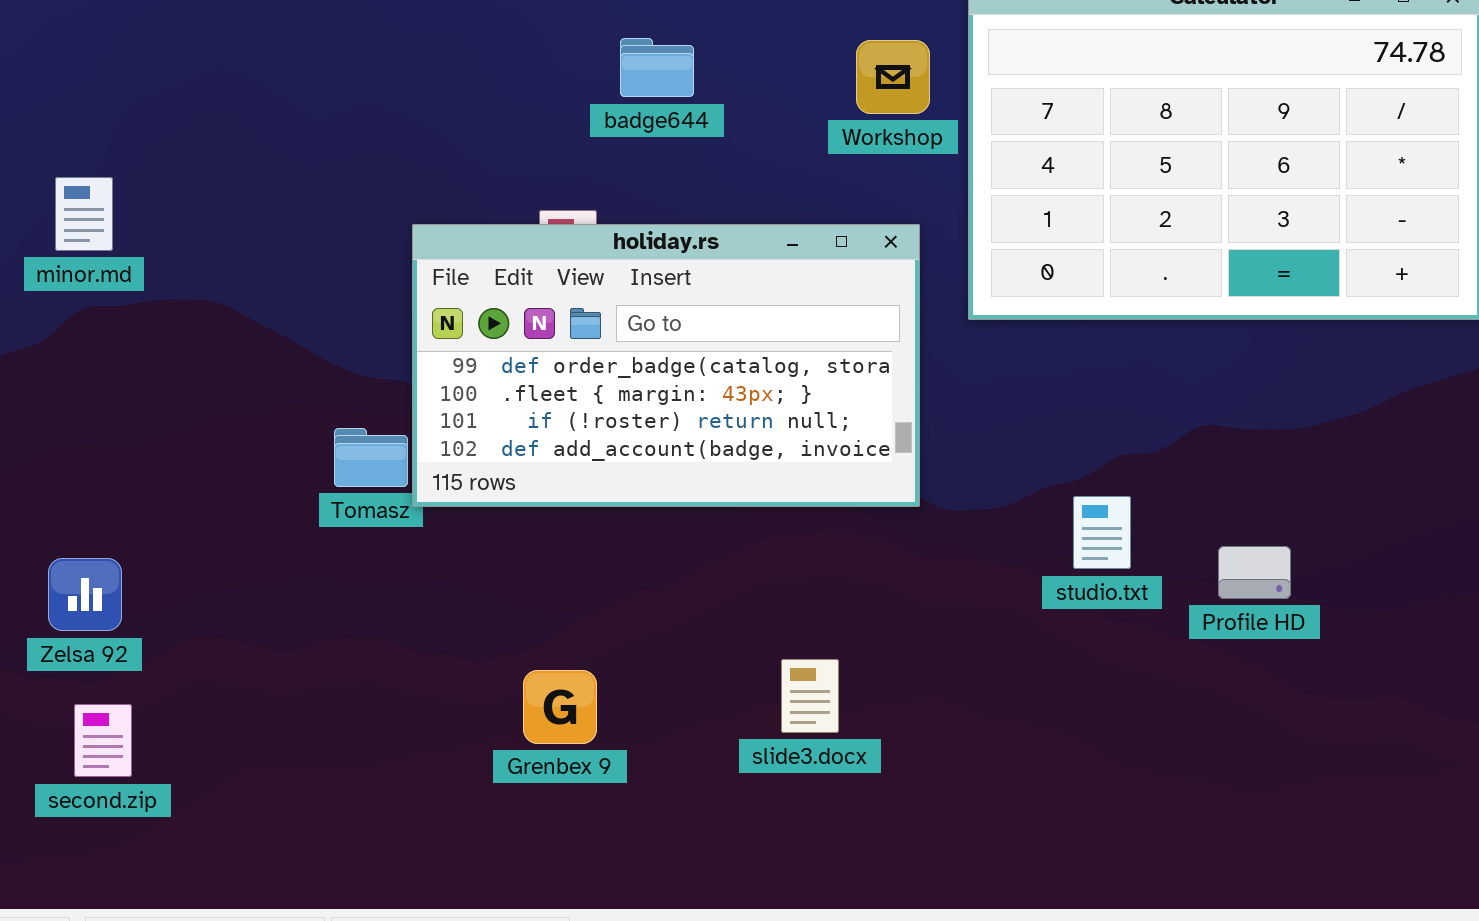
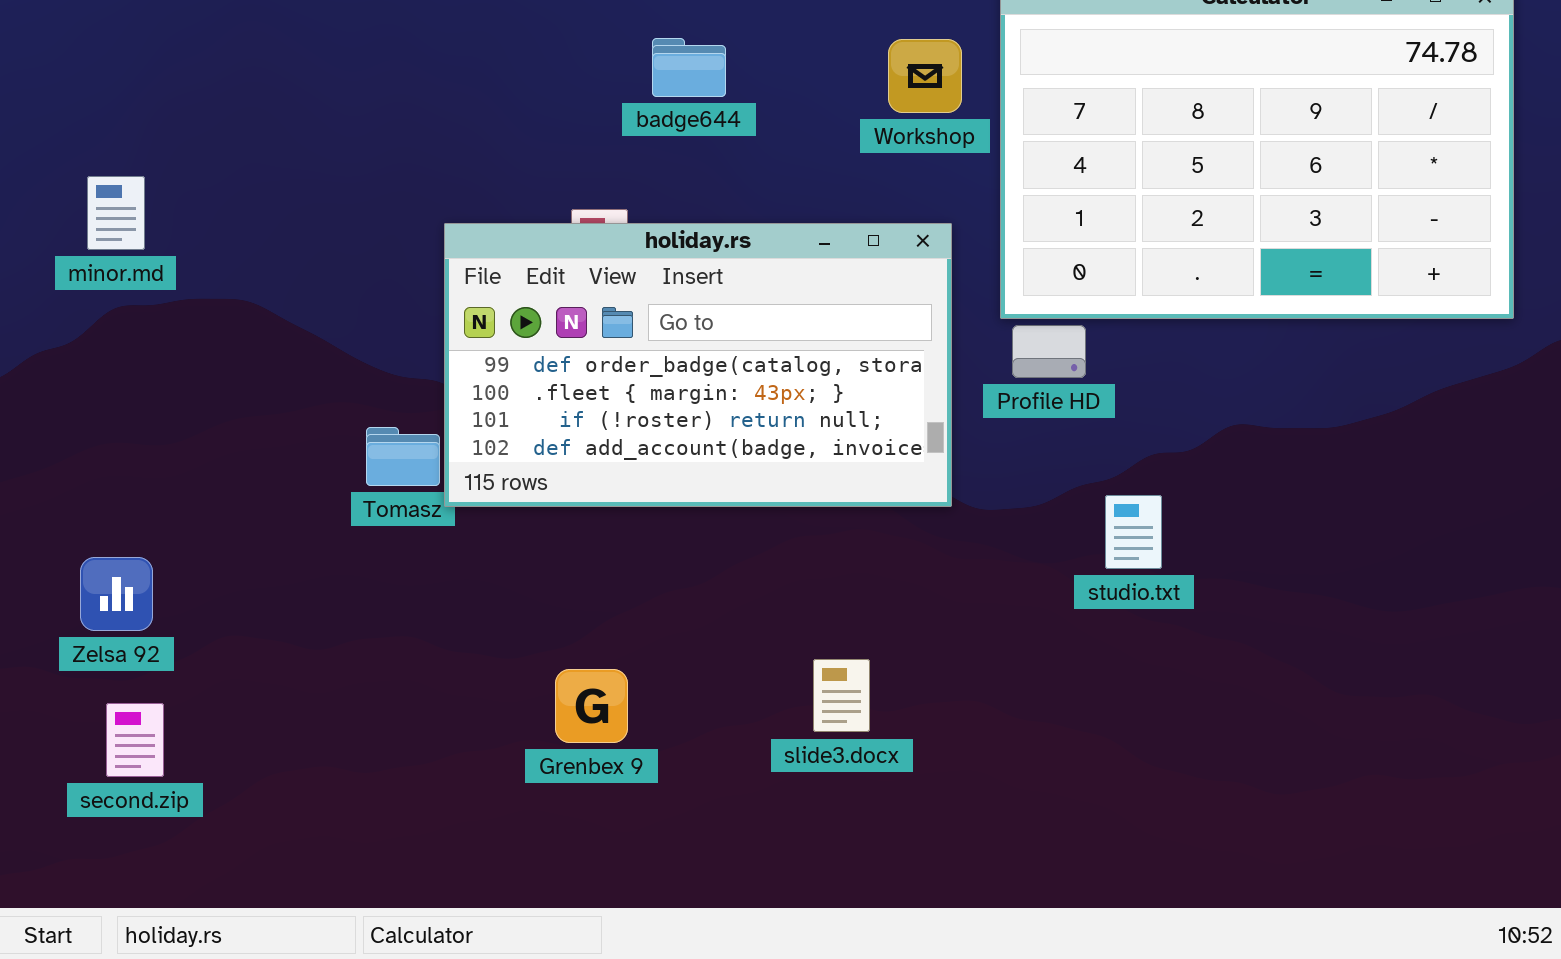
Profile HD: [1218,546,1291,599] -> [1012,325,1086,378], moved

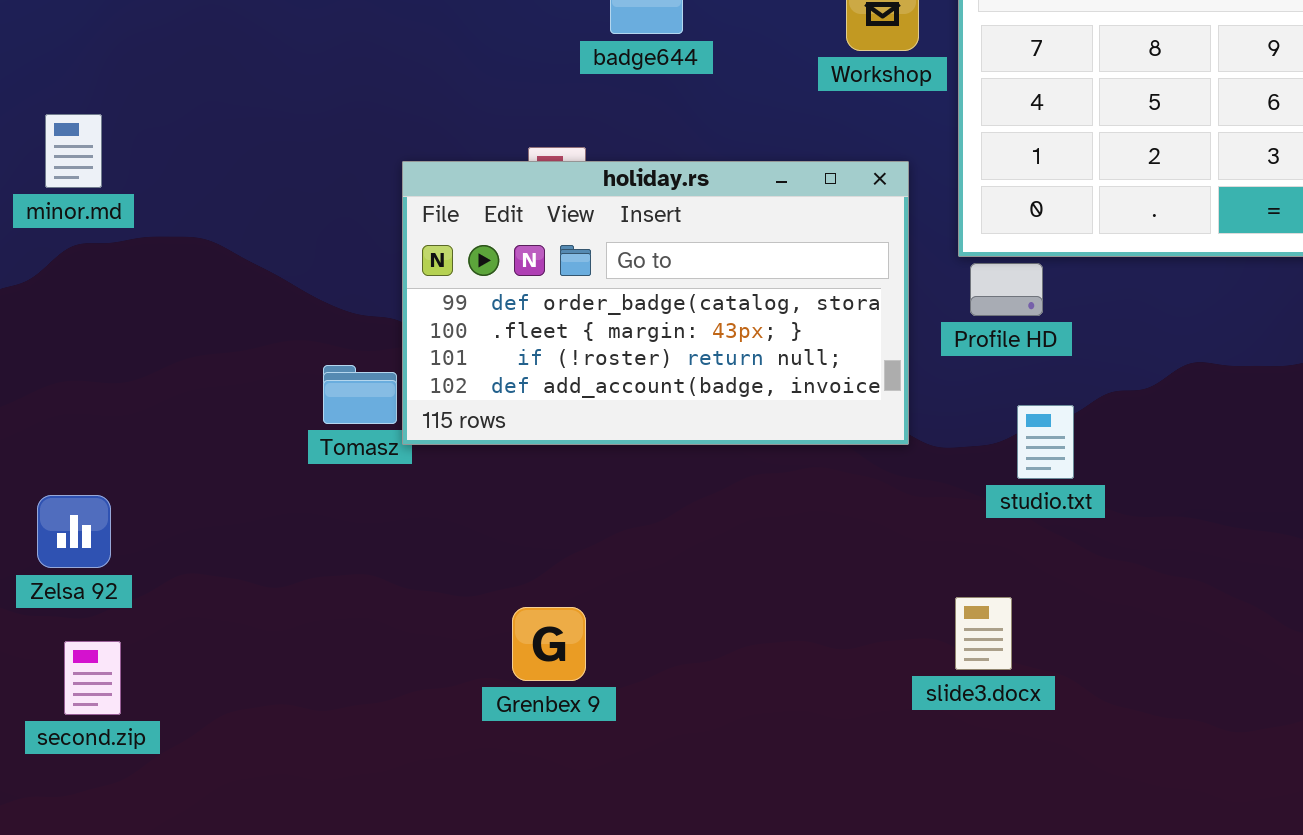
studio.txt: [1105,495,1162,569] -> [1017,405,1074,479], moved
slide3.docx: [813,659,870,732] -> [955,597,1012,670], moved

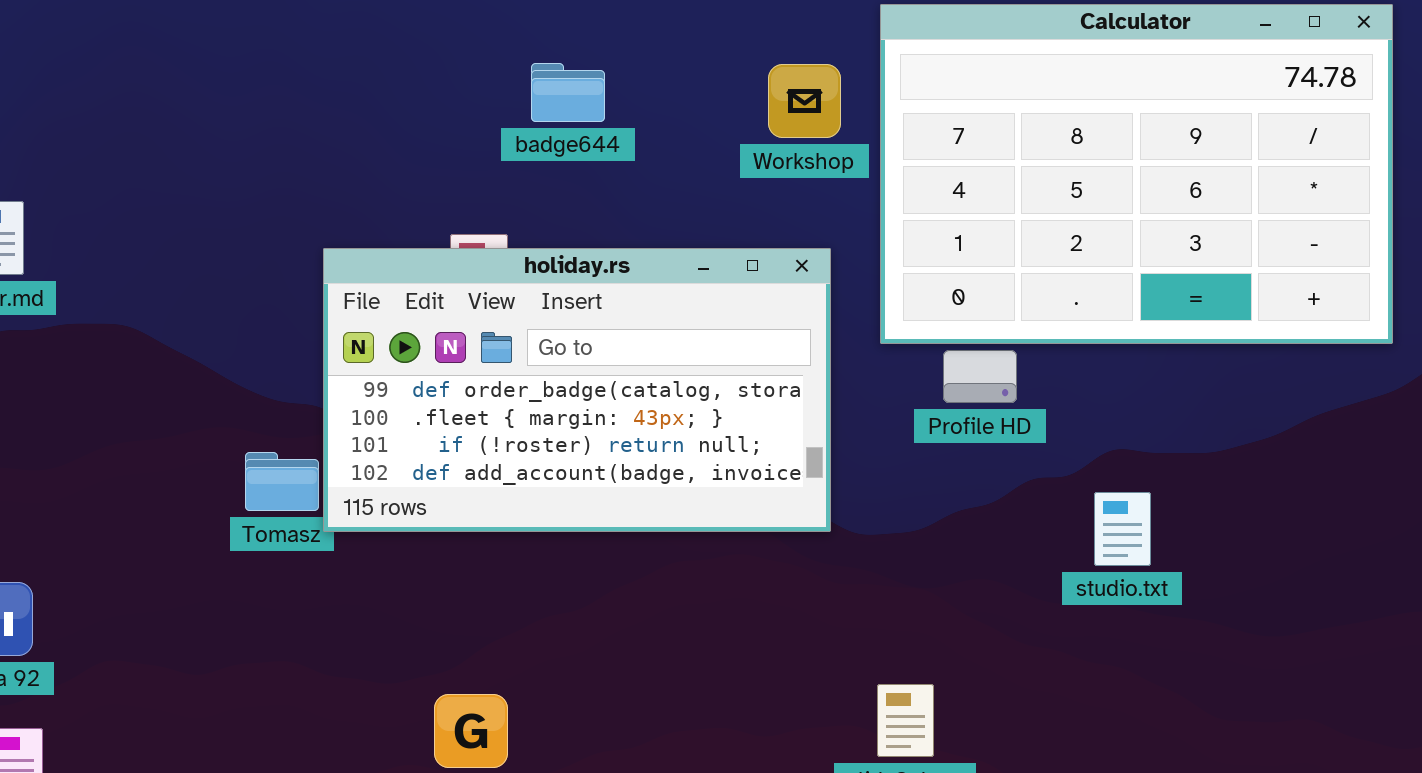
Profile HD: [970,263,1043,316] -> [943,350,1017,403], moved
studio.txt: [1017,405,1074,479] -> [1094,492,1151,566], moved

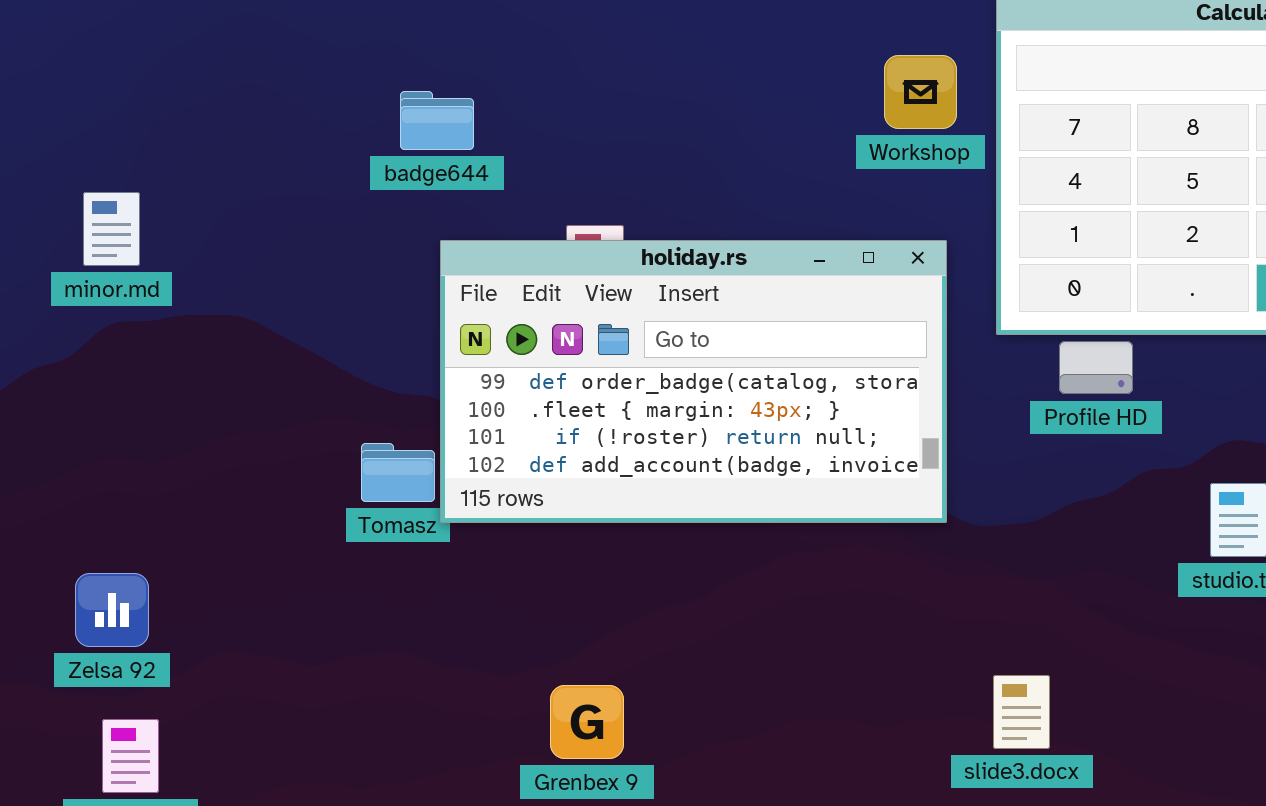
badge644: [531,63,605,122] -> [400,91,474,150], moved

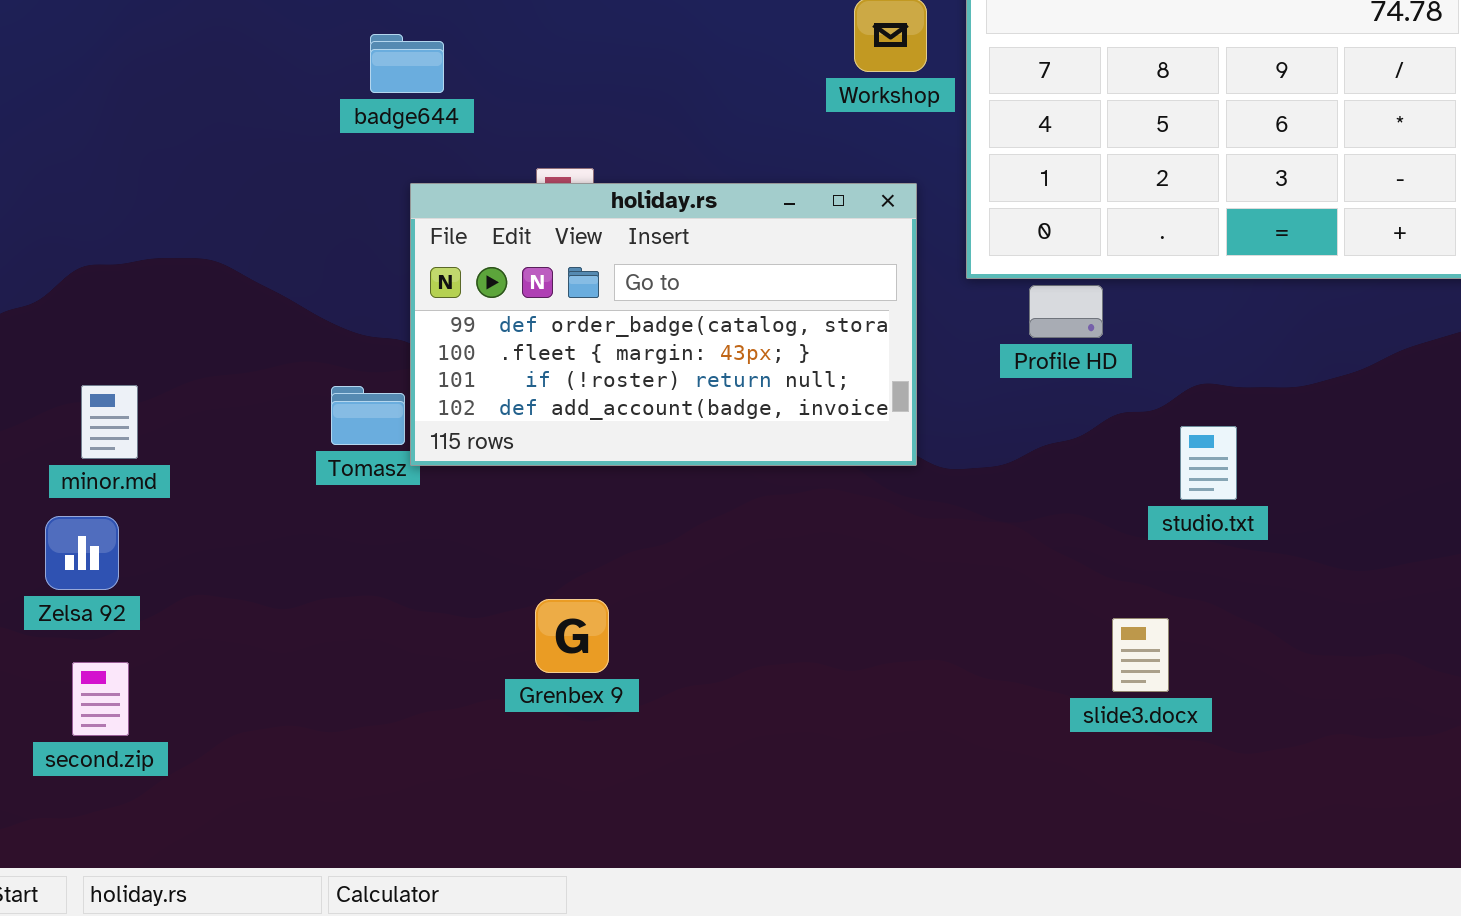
minor.md: [83,192,140,266] -> [81,385,138,459], moved
slide3.docx: [993,675,1050,749] -> [1112,618,1169,692], moved
Grenbex 9: [550,685,624,759] -> [535,599,609,673], moved

